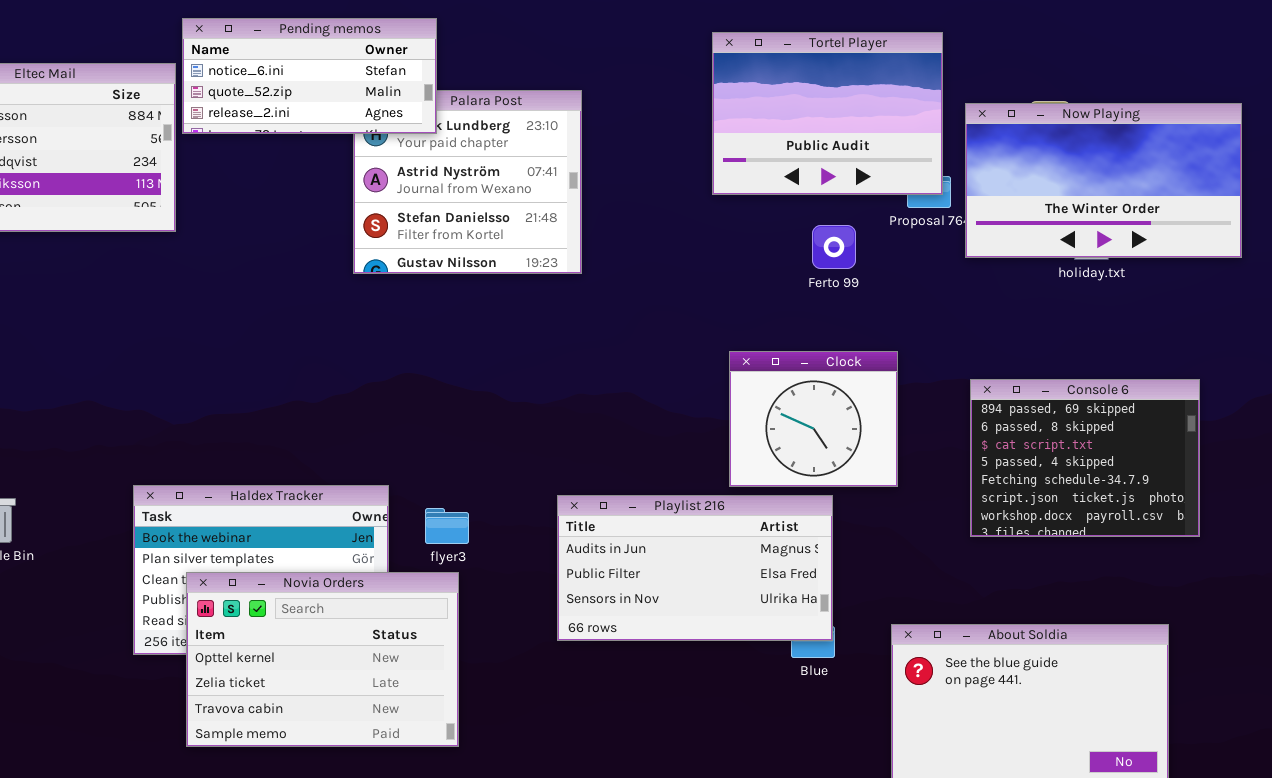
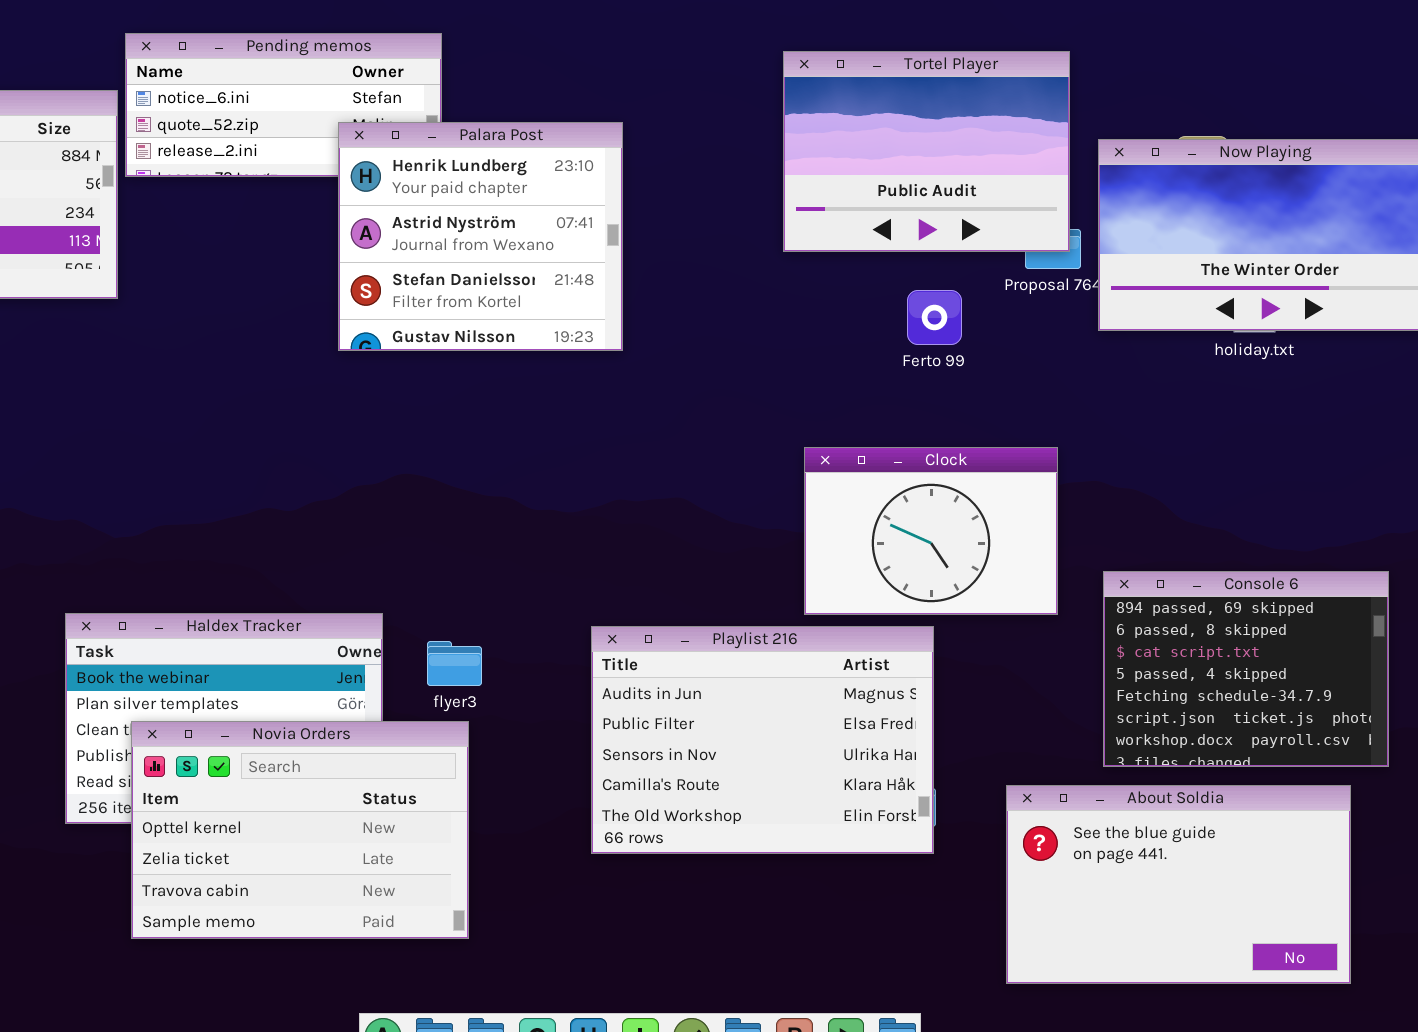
Palara Post: [353,90,582,274] -> [338,122,623,351], raised
Clock: [729,351,898,487] -> [804,447,1058,615], resized
Console 6: [970,379,1200,537] -> [1103,571,1389,767], moved
Playlist 216: [557,495,833,641] -> [591,626,934,854], resized

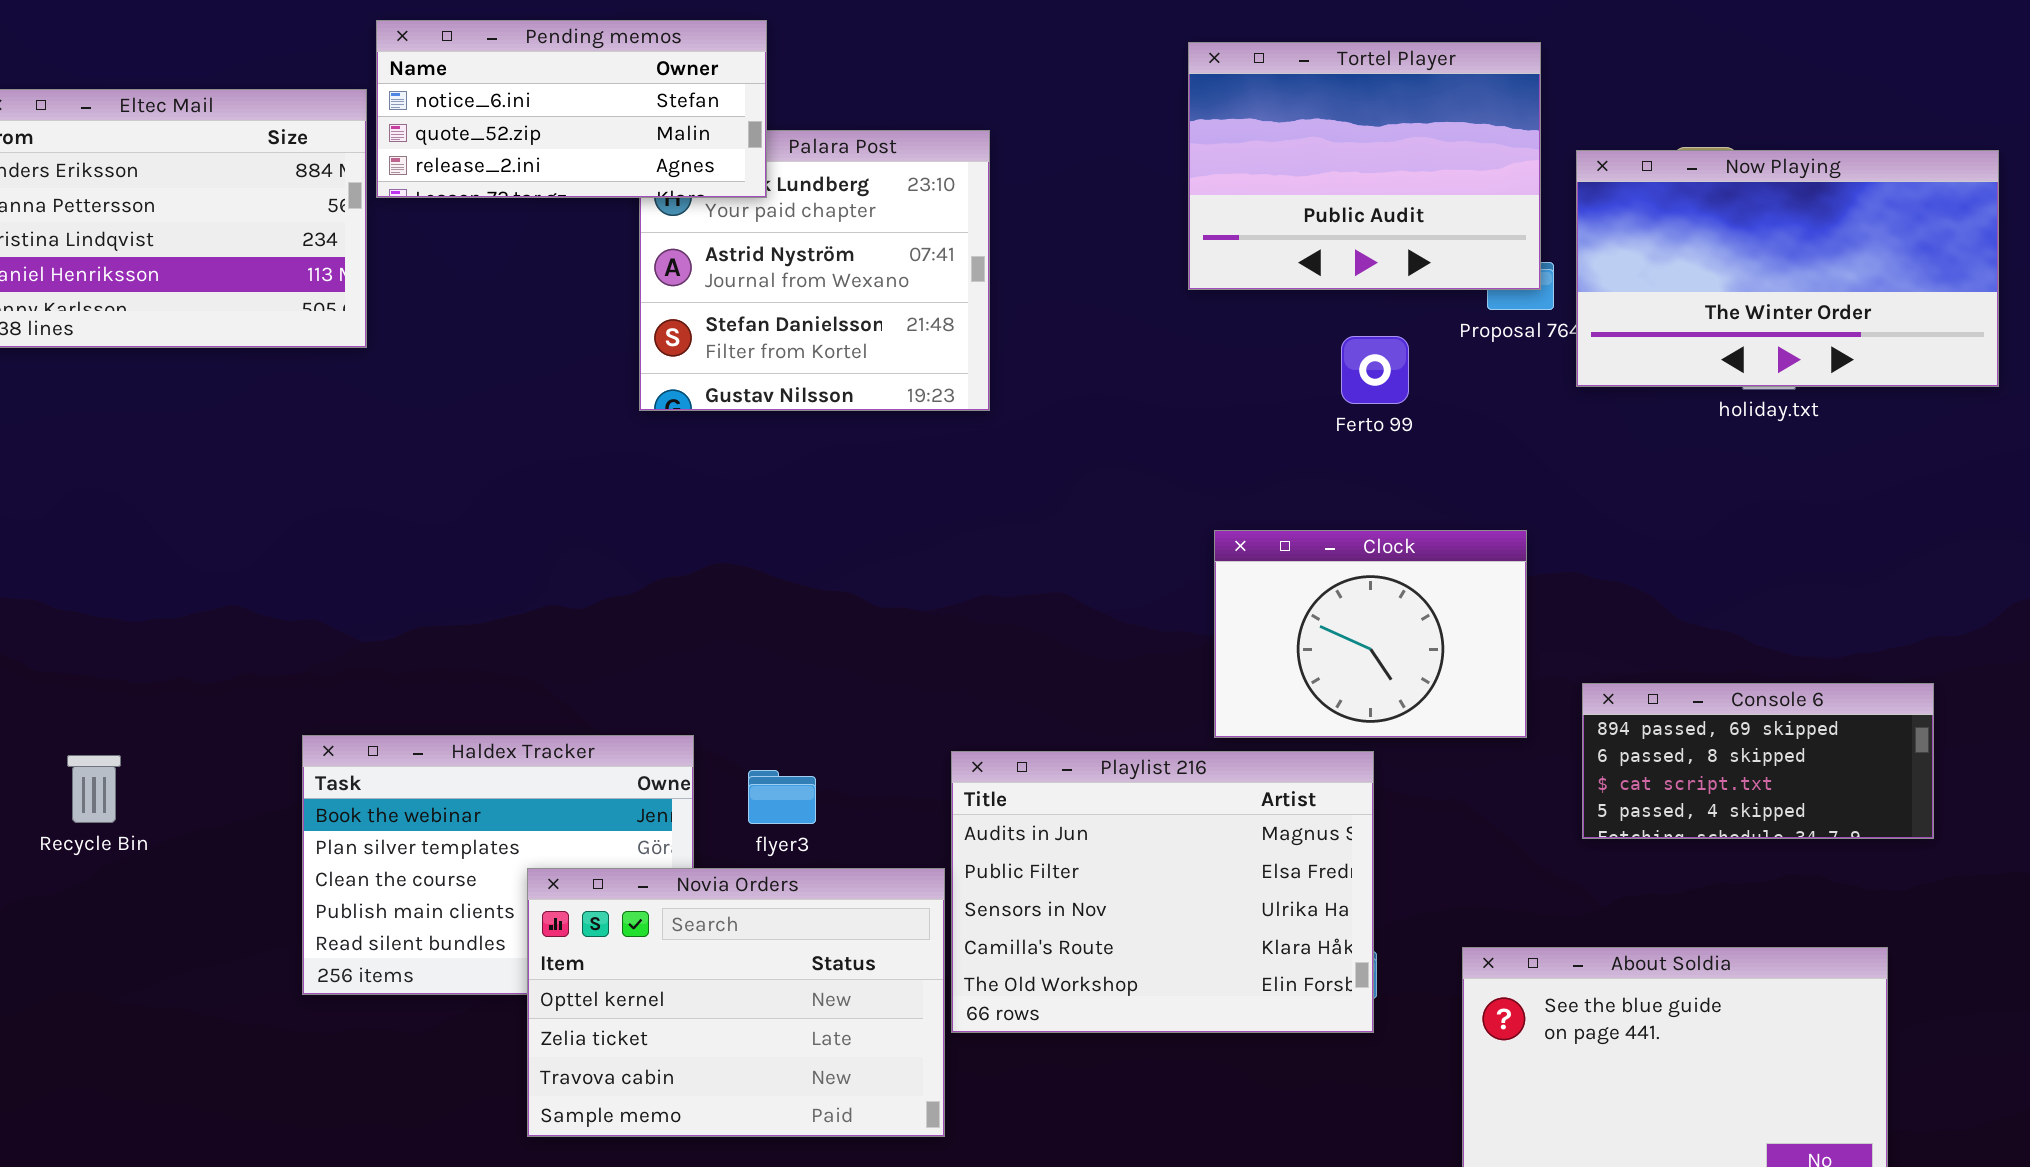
Pending memos: [125,33,442,177] -> [376,20,767,198], raised
Console 6: [1103,571,1389,767] -> [1582,683,1934,839], resized
Novia Orders: [131,721,469,939] -> [527,868,945,1137], moved

